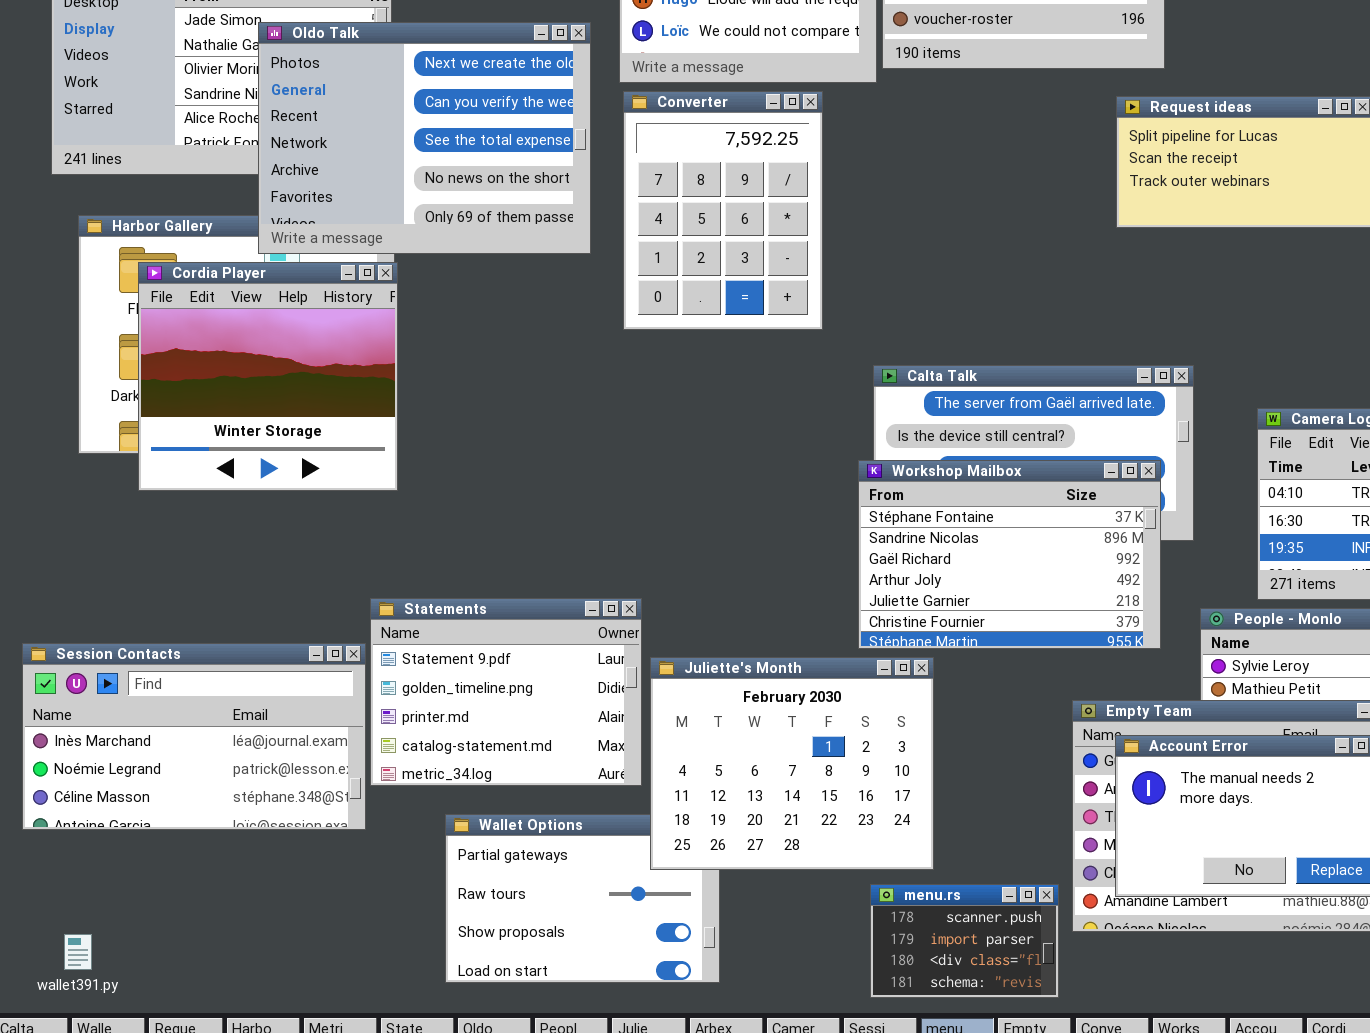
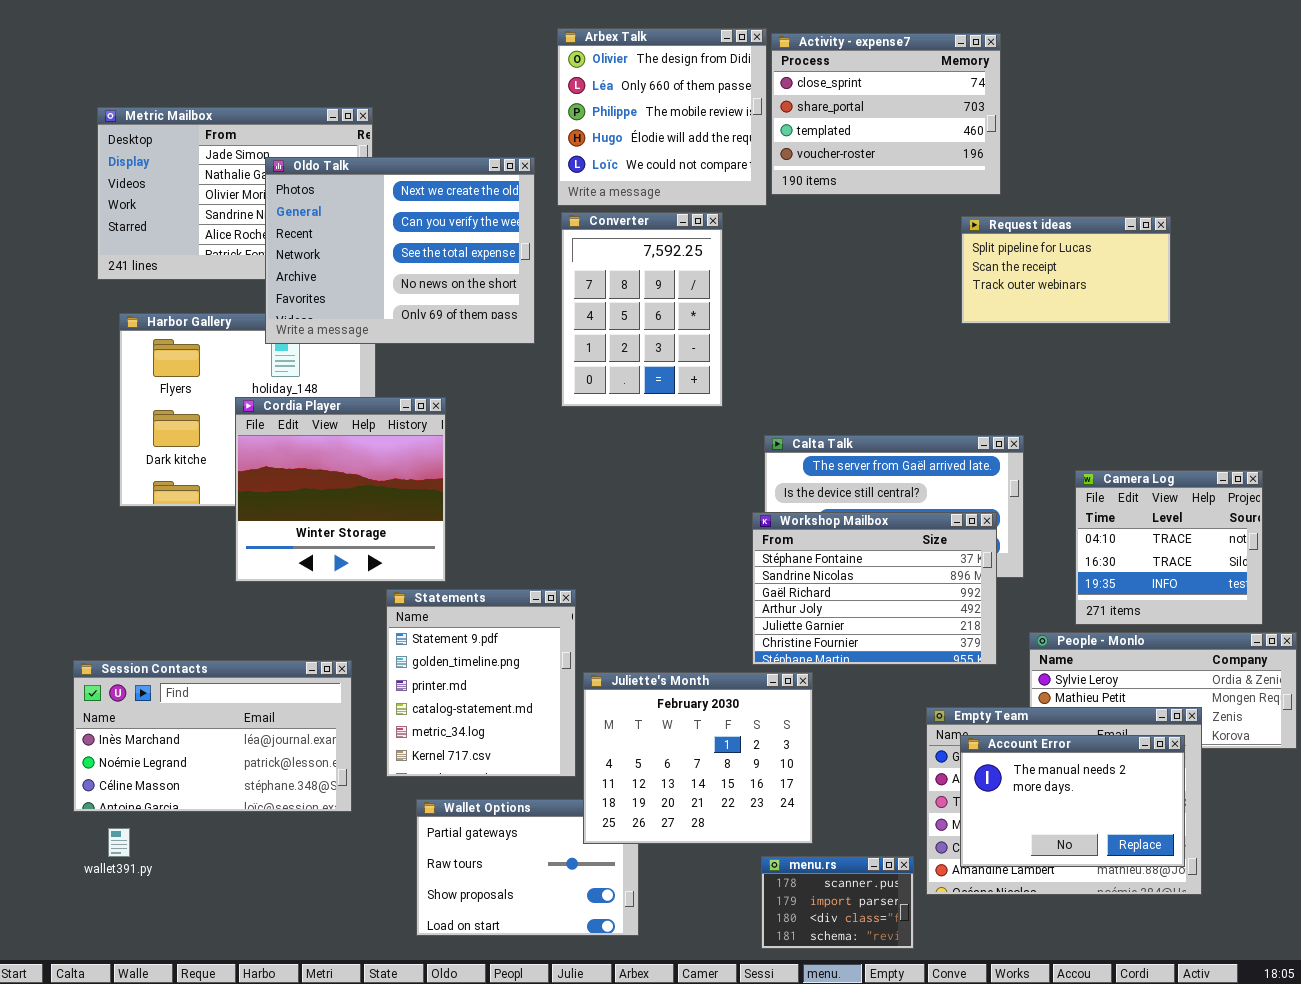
Cordia Player: [138,262,398,491] -> [235,397,446,582], moved
Statements: [370,598,642,786] -> [386,589,576,777], resized
wallet391.py: [64,934,92,970] -> [108,828,130,857], moved

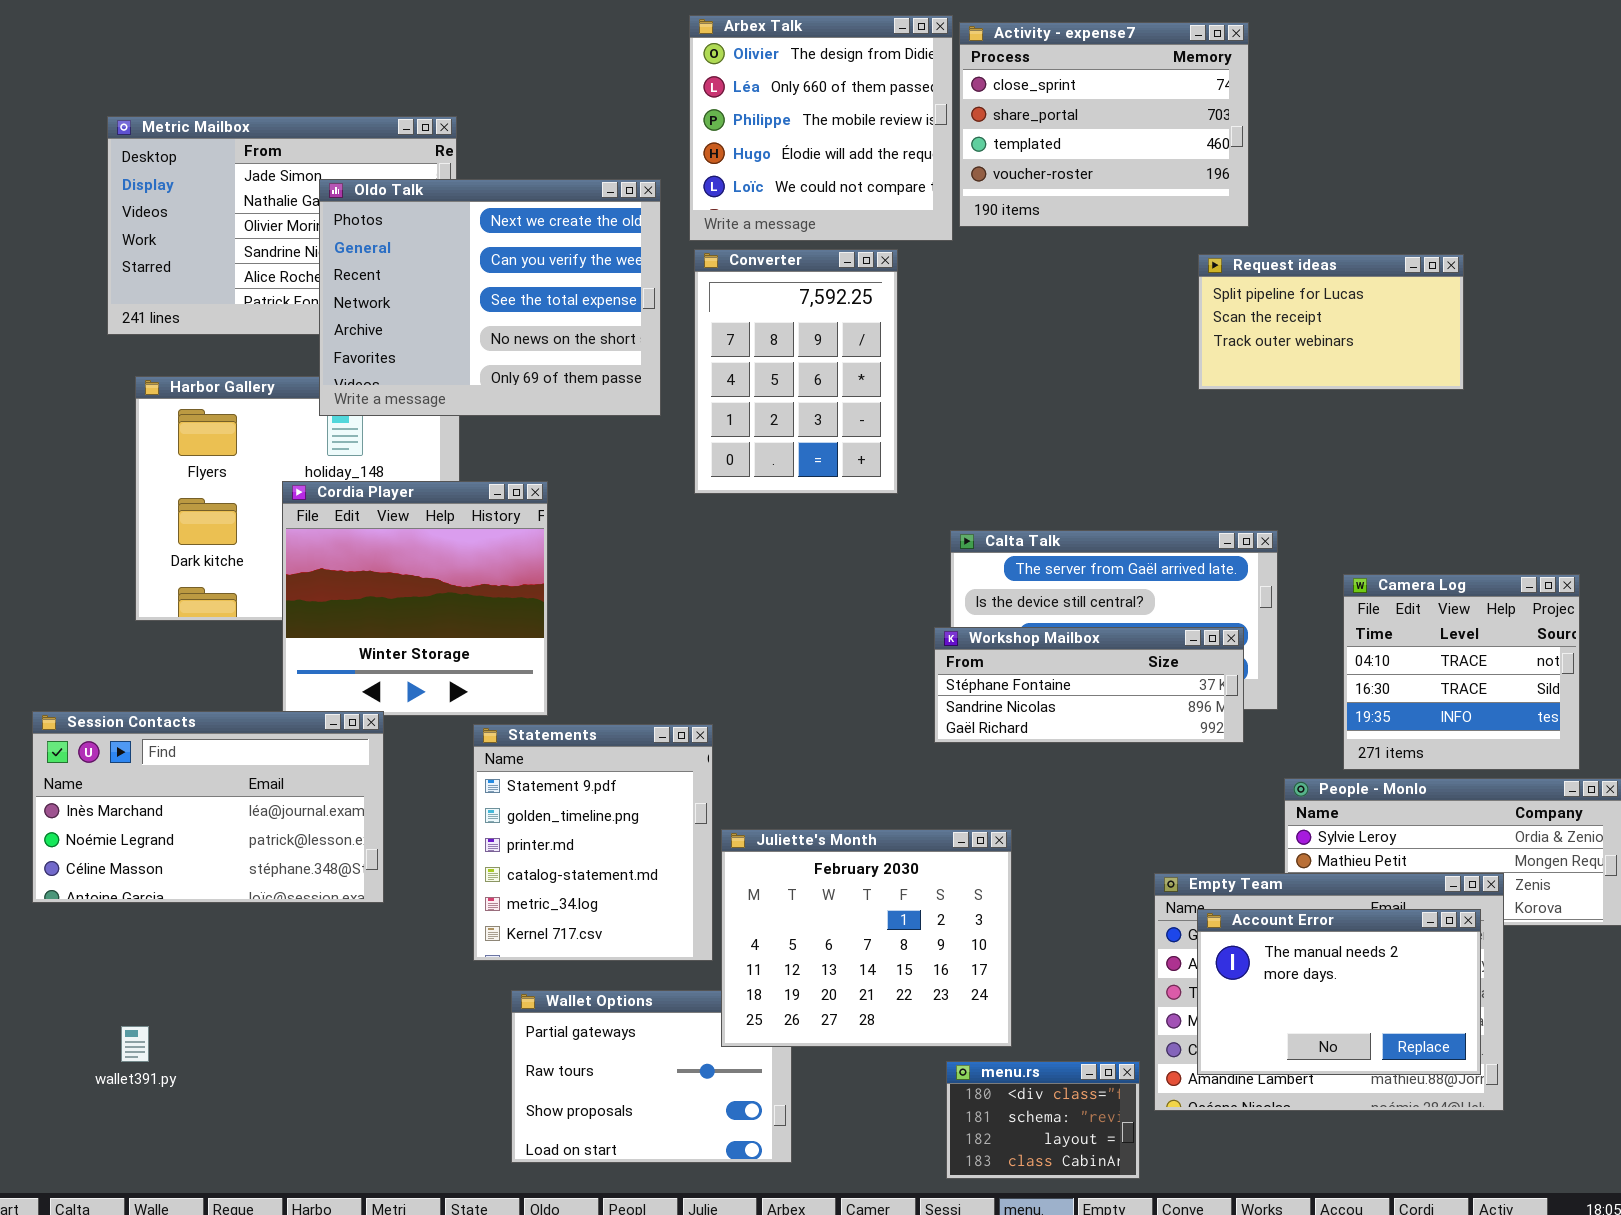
Workshop Mailbox: [752,512,997,665] -> [934,627,1244,743], resized
Session Contacts: [73,660,352,812] -> [32,711,384,903], moved
menu.rs: [761,856,914,949] -> [946,1061,1140,1179], scrolled down 2 rows

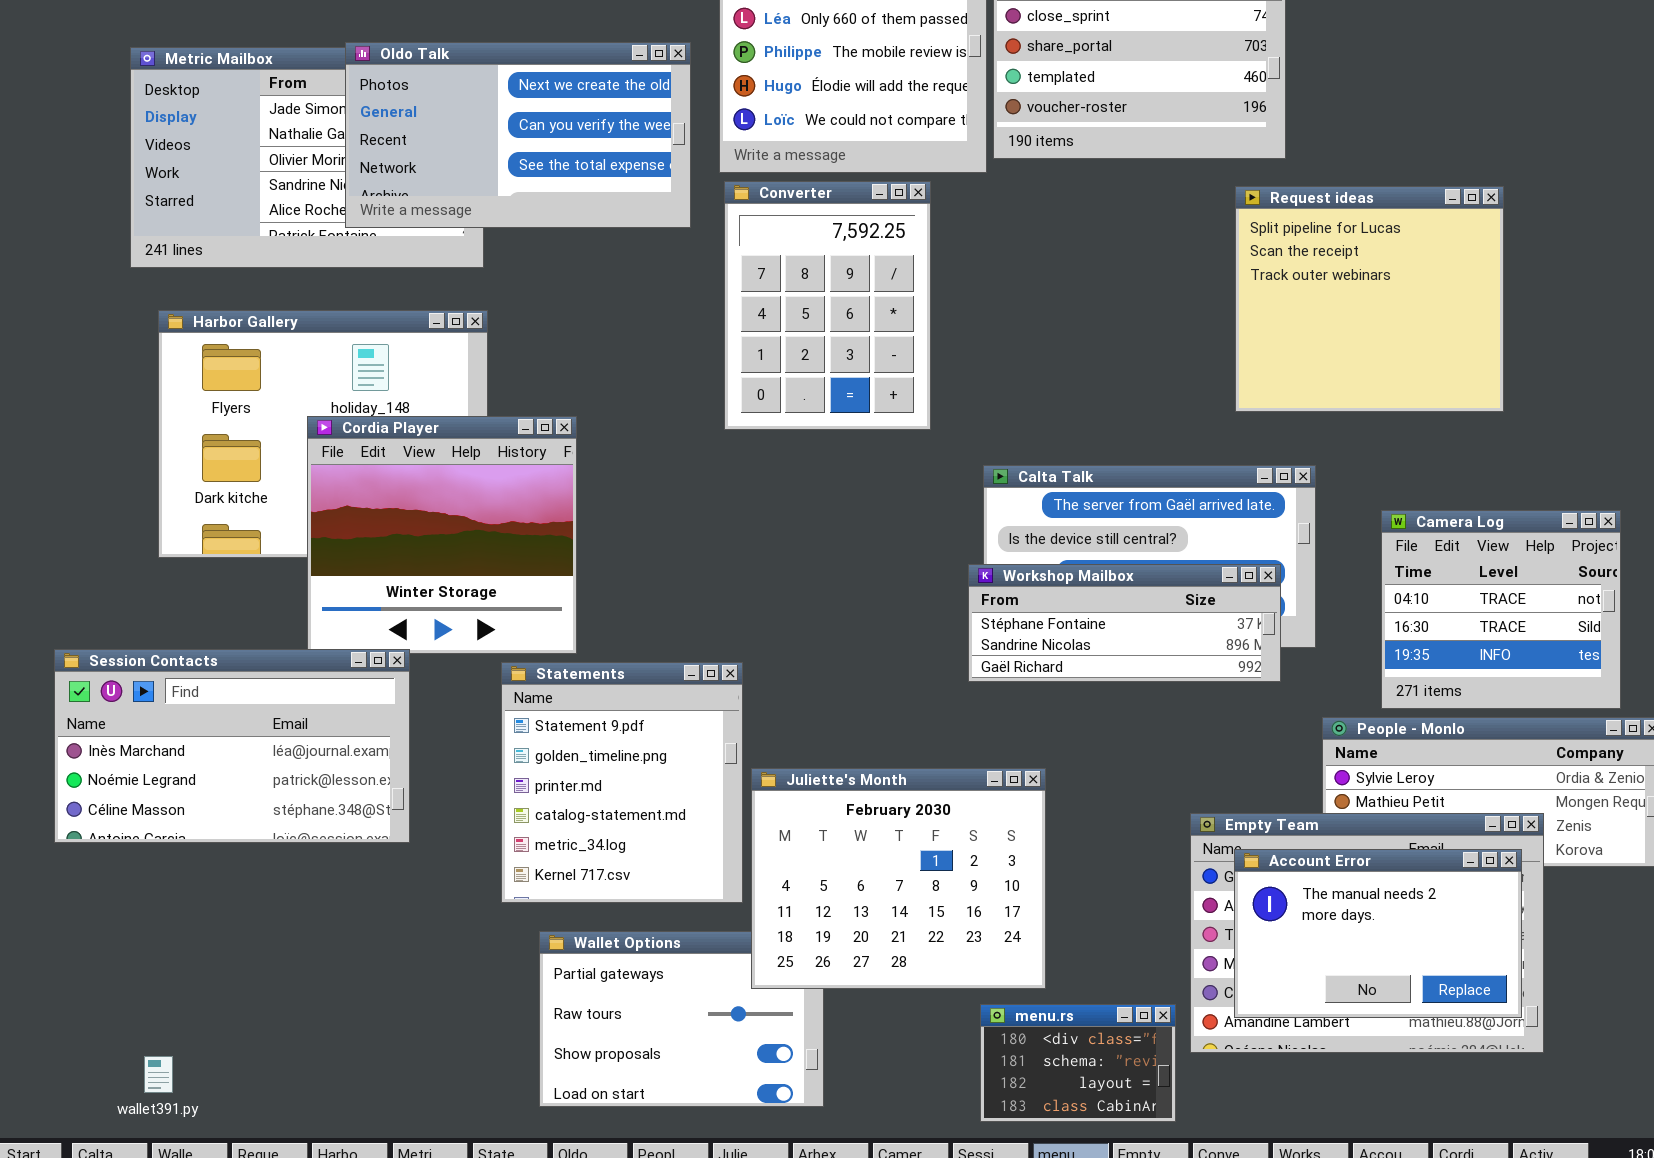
Oldo Talk: [319,179,661,416] -> [345,42,691,228], moved, resized
Request ideas: [1198,254,1464,390] -> [1235,186,1504,412], resized
wallet391.py: [121,1026,149,1062] -> [144,1056,173,1093], moved

